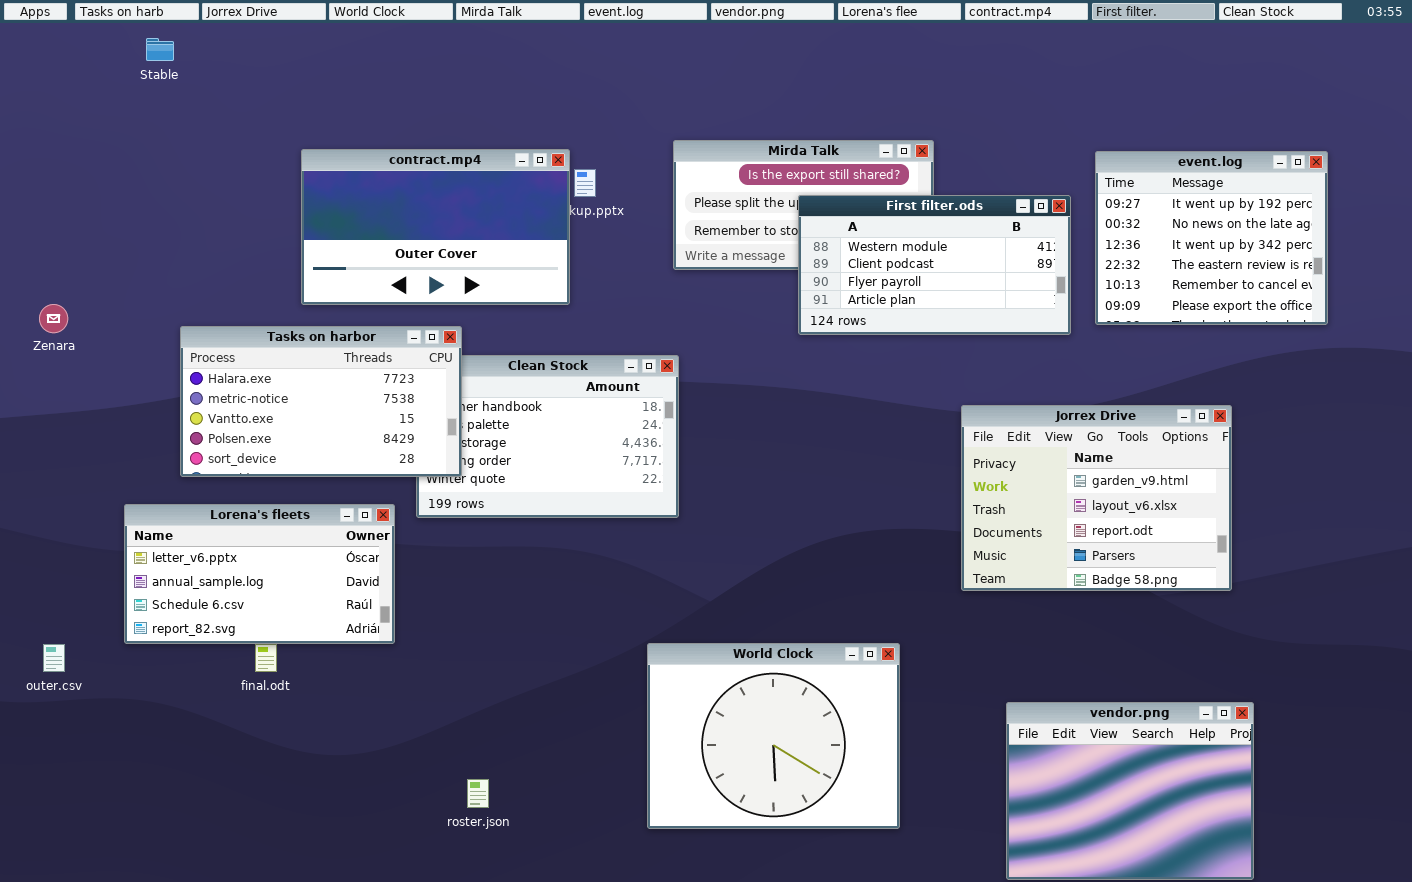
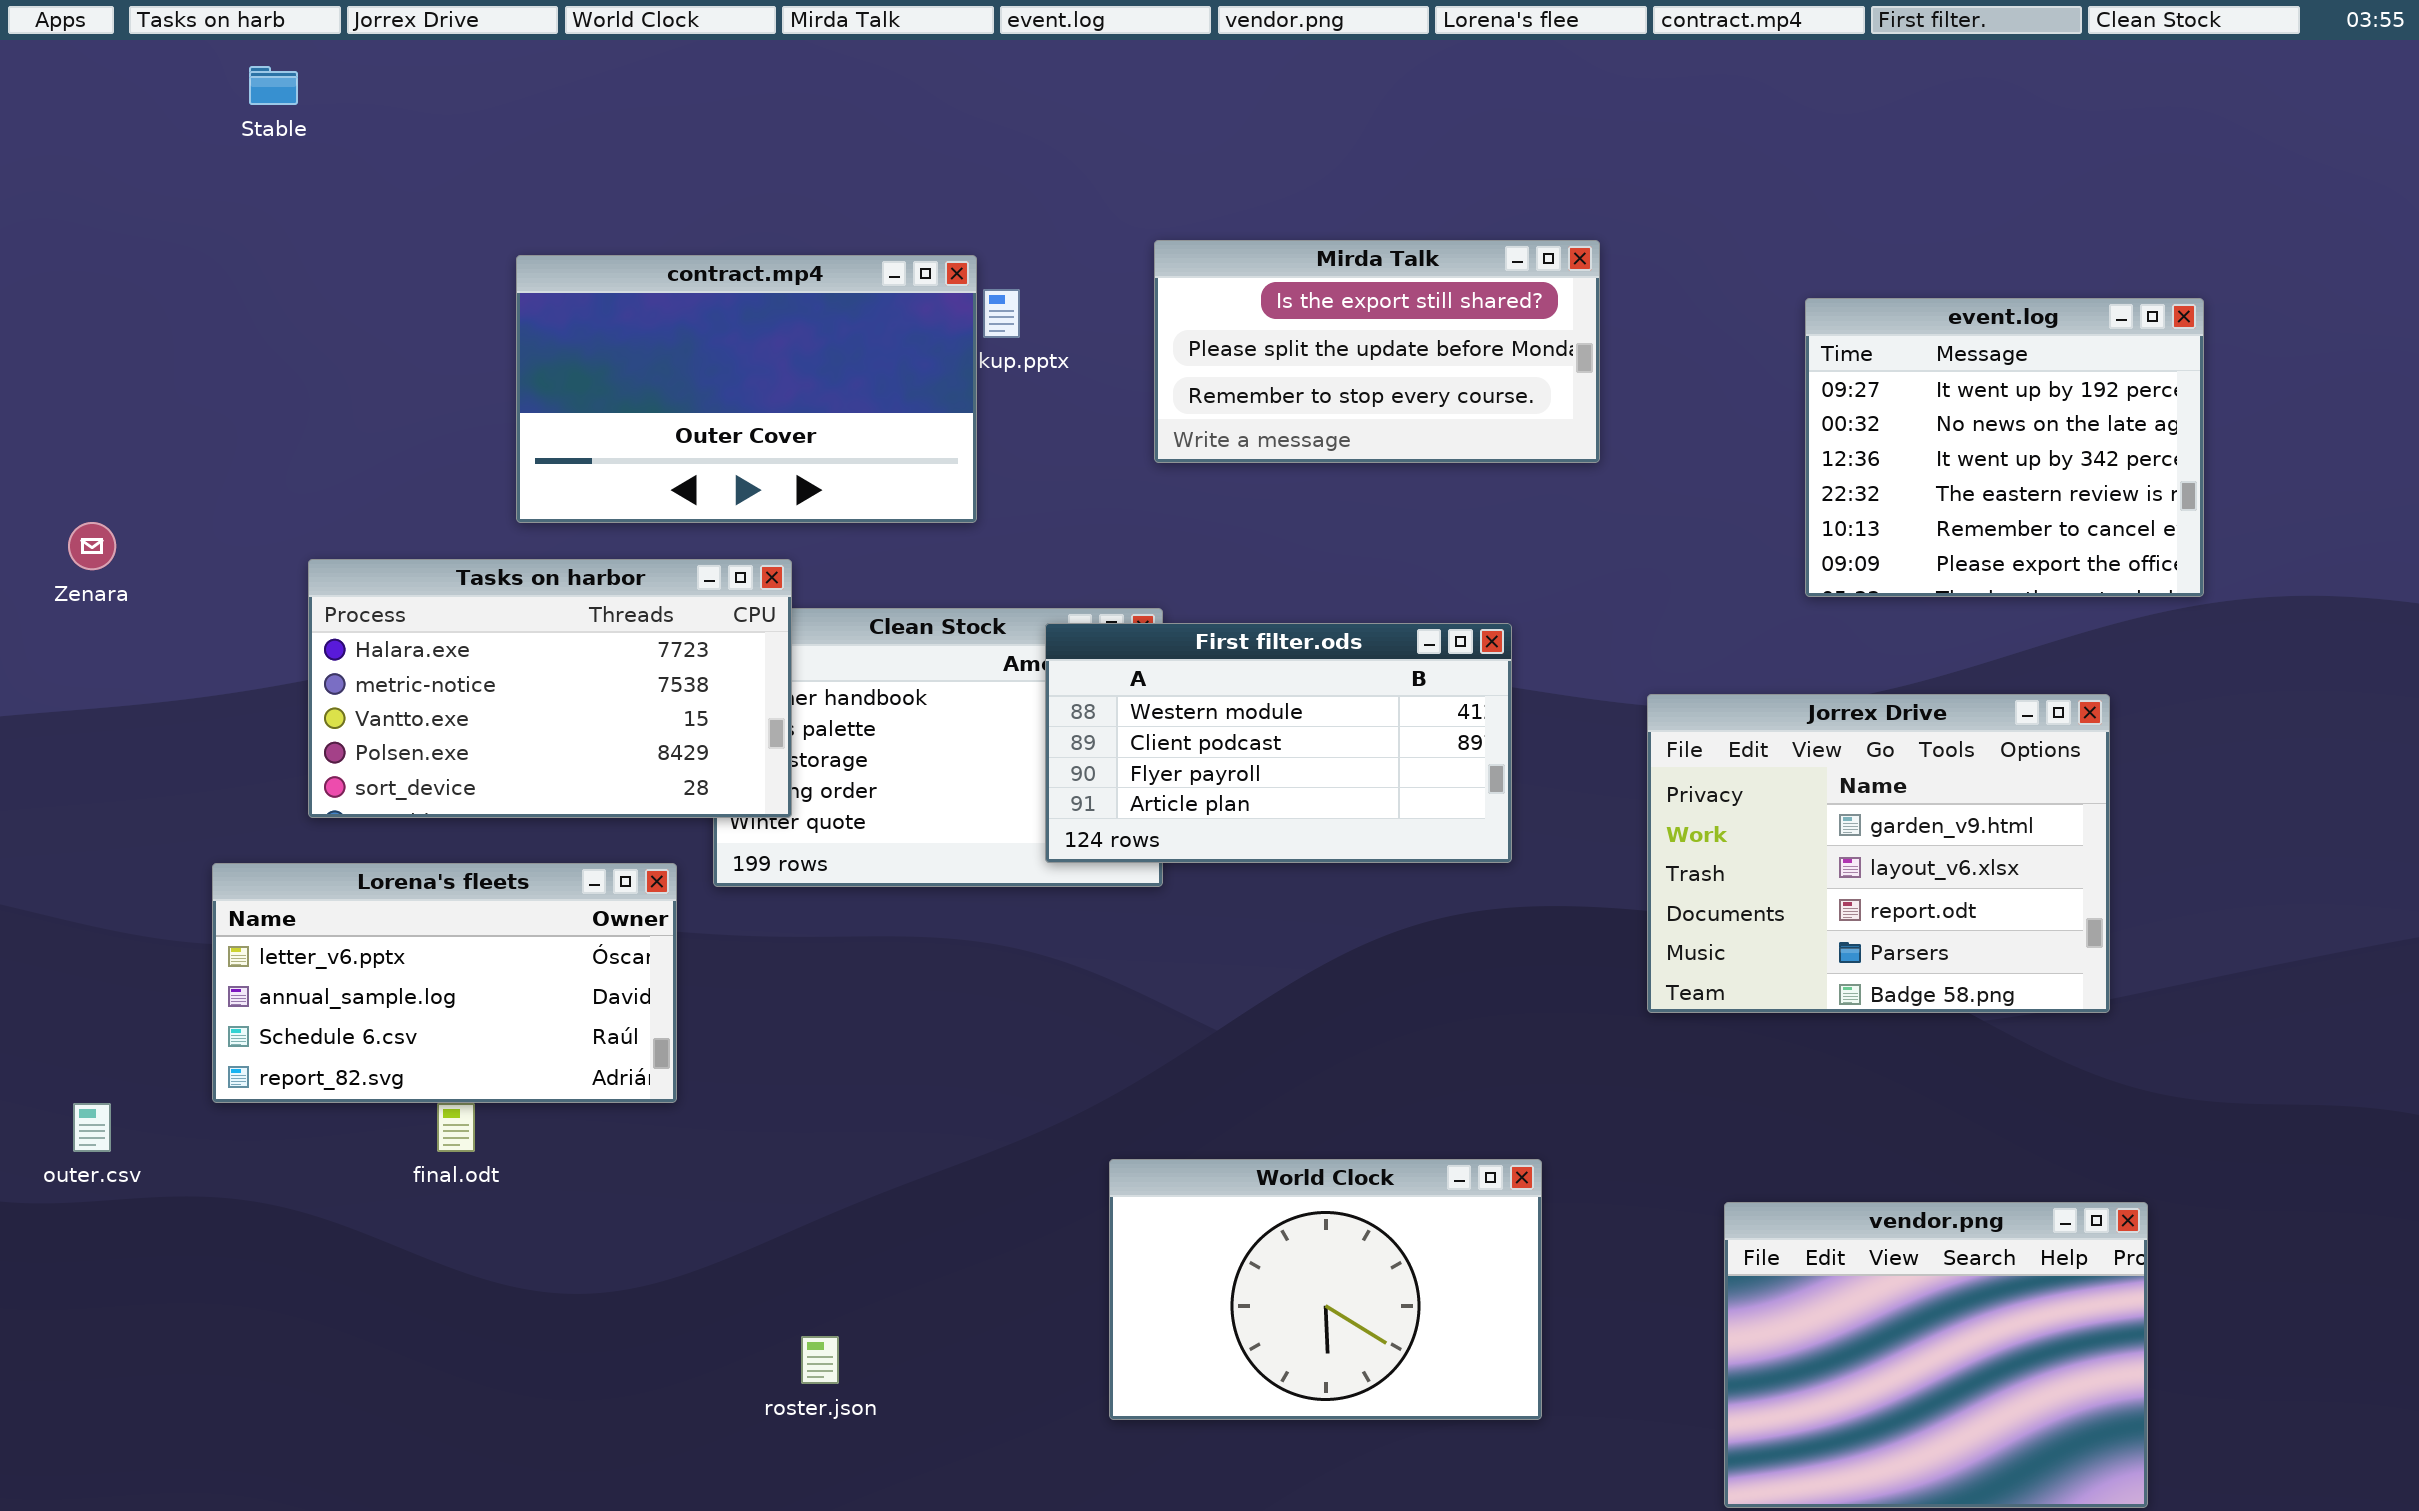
event.log: [1095,151,1328,325] -> [1805,298,2204,597], moved
First filter.ods: [798,195,1071,335] -> [1045,623,1512,863], moved
World Clock: [647,643,900,829] -> [1109,1159,1542,1420], resized

